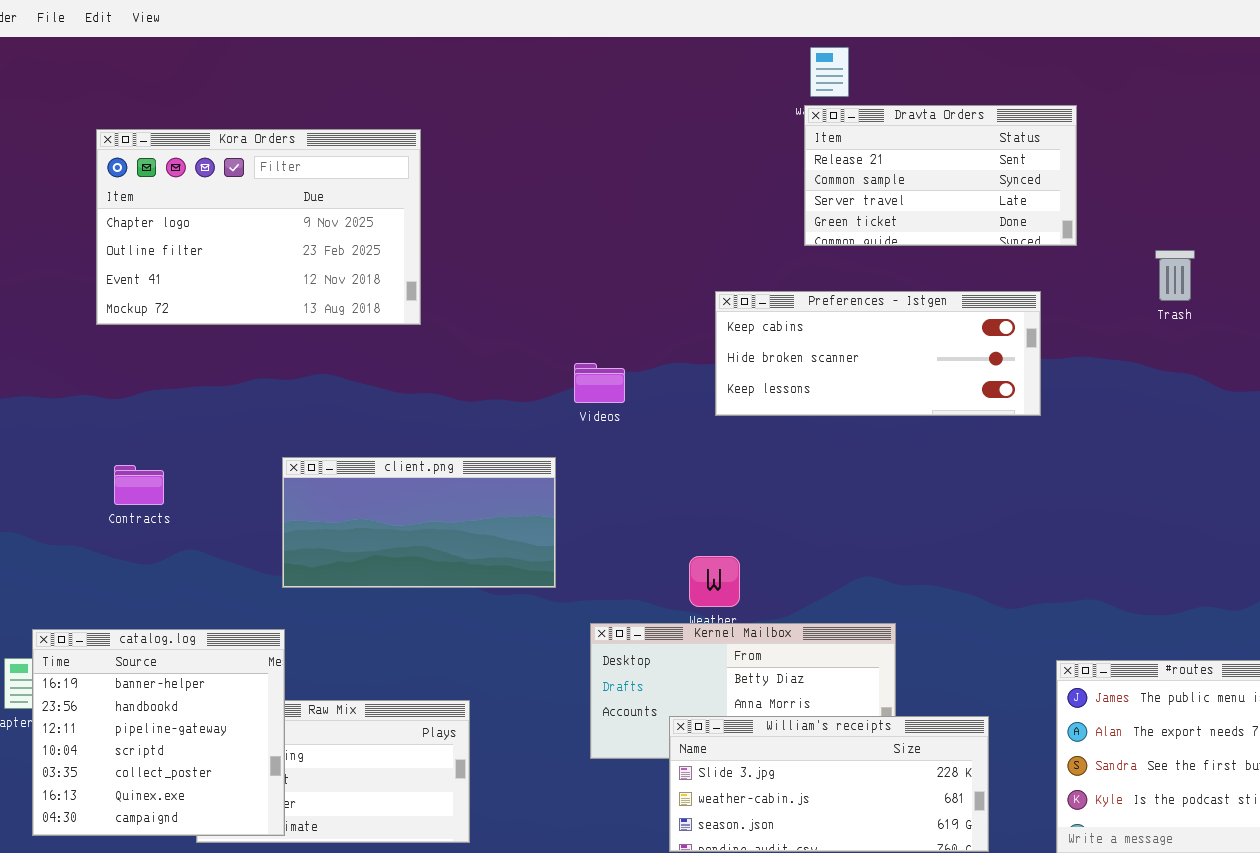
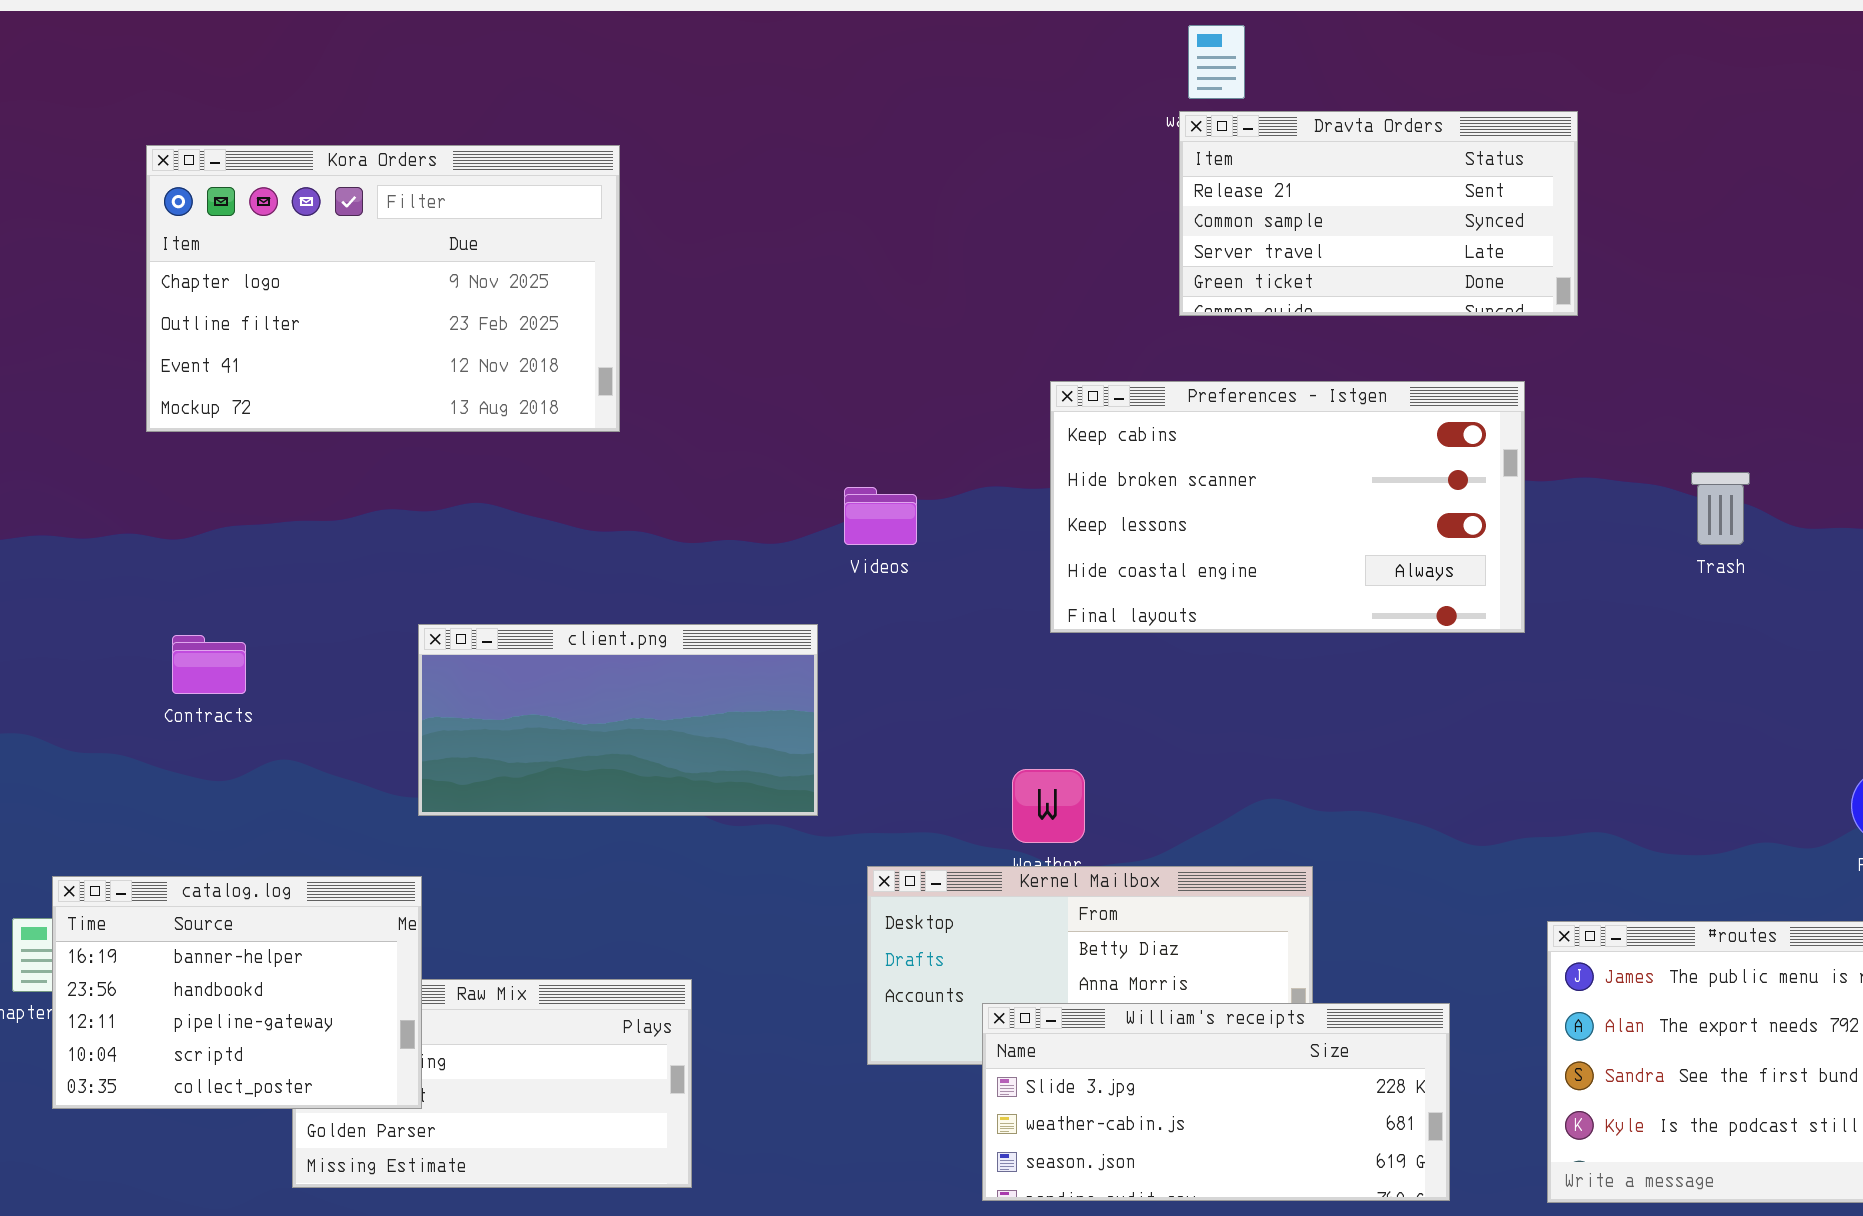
Trash: [1155,250,1195,301] -> [1691,472,1750,545], moved
Preferences - Istgen: [715,291,1041,416] -> [1050,381,1525,633], resized
catalog.log: [32,629,285,836] -> [52,876,422,1109], resized

